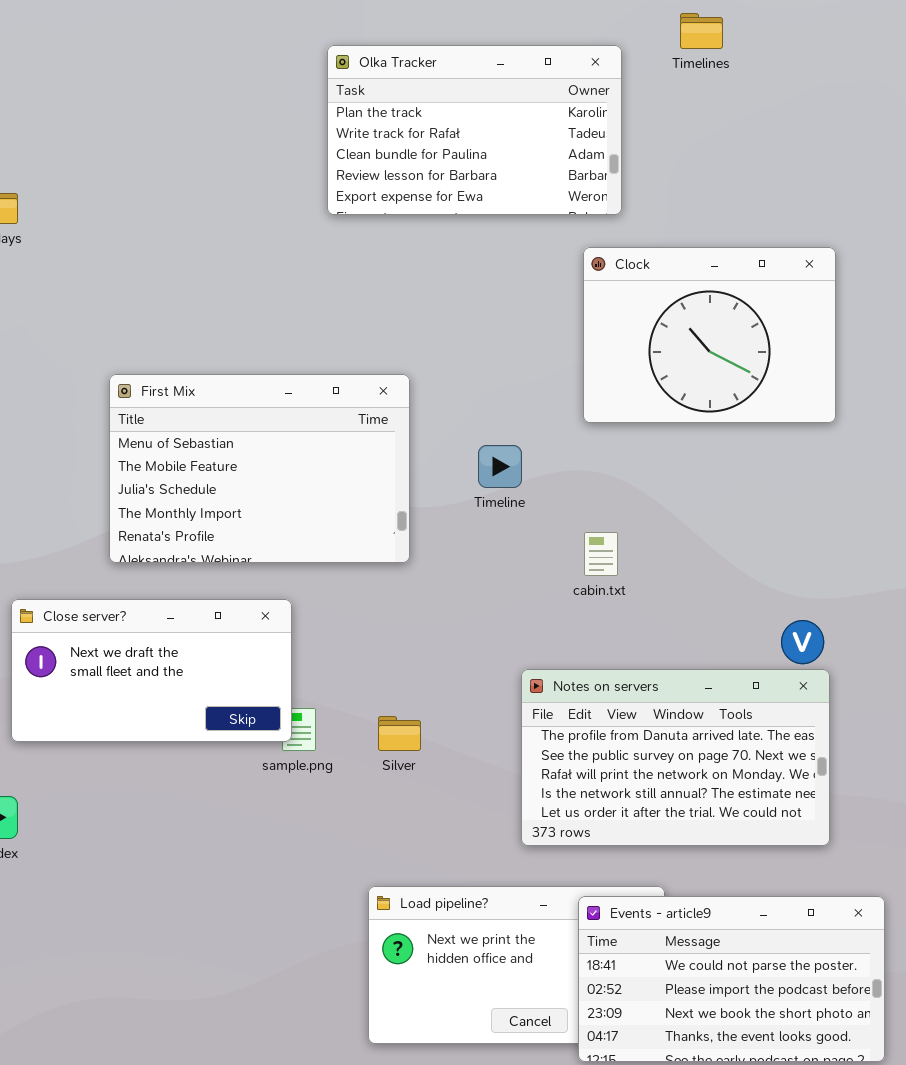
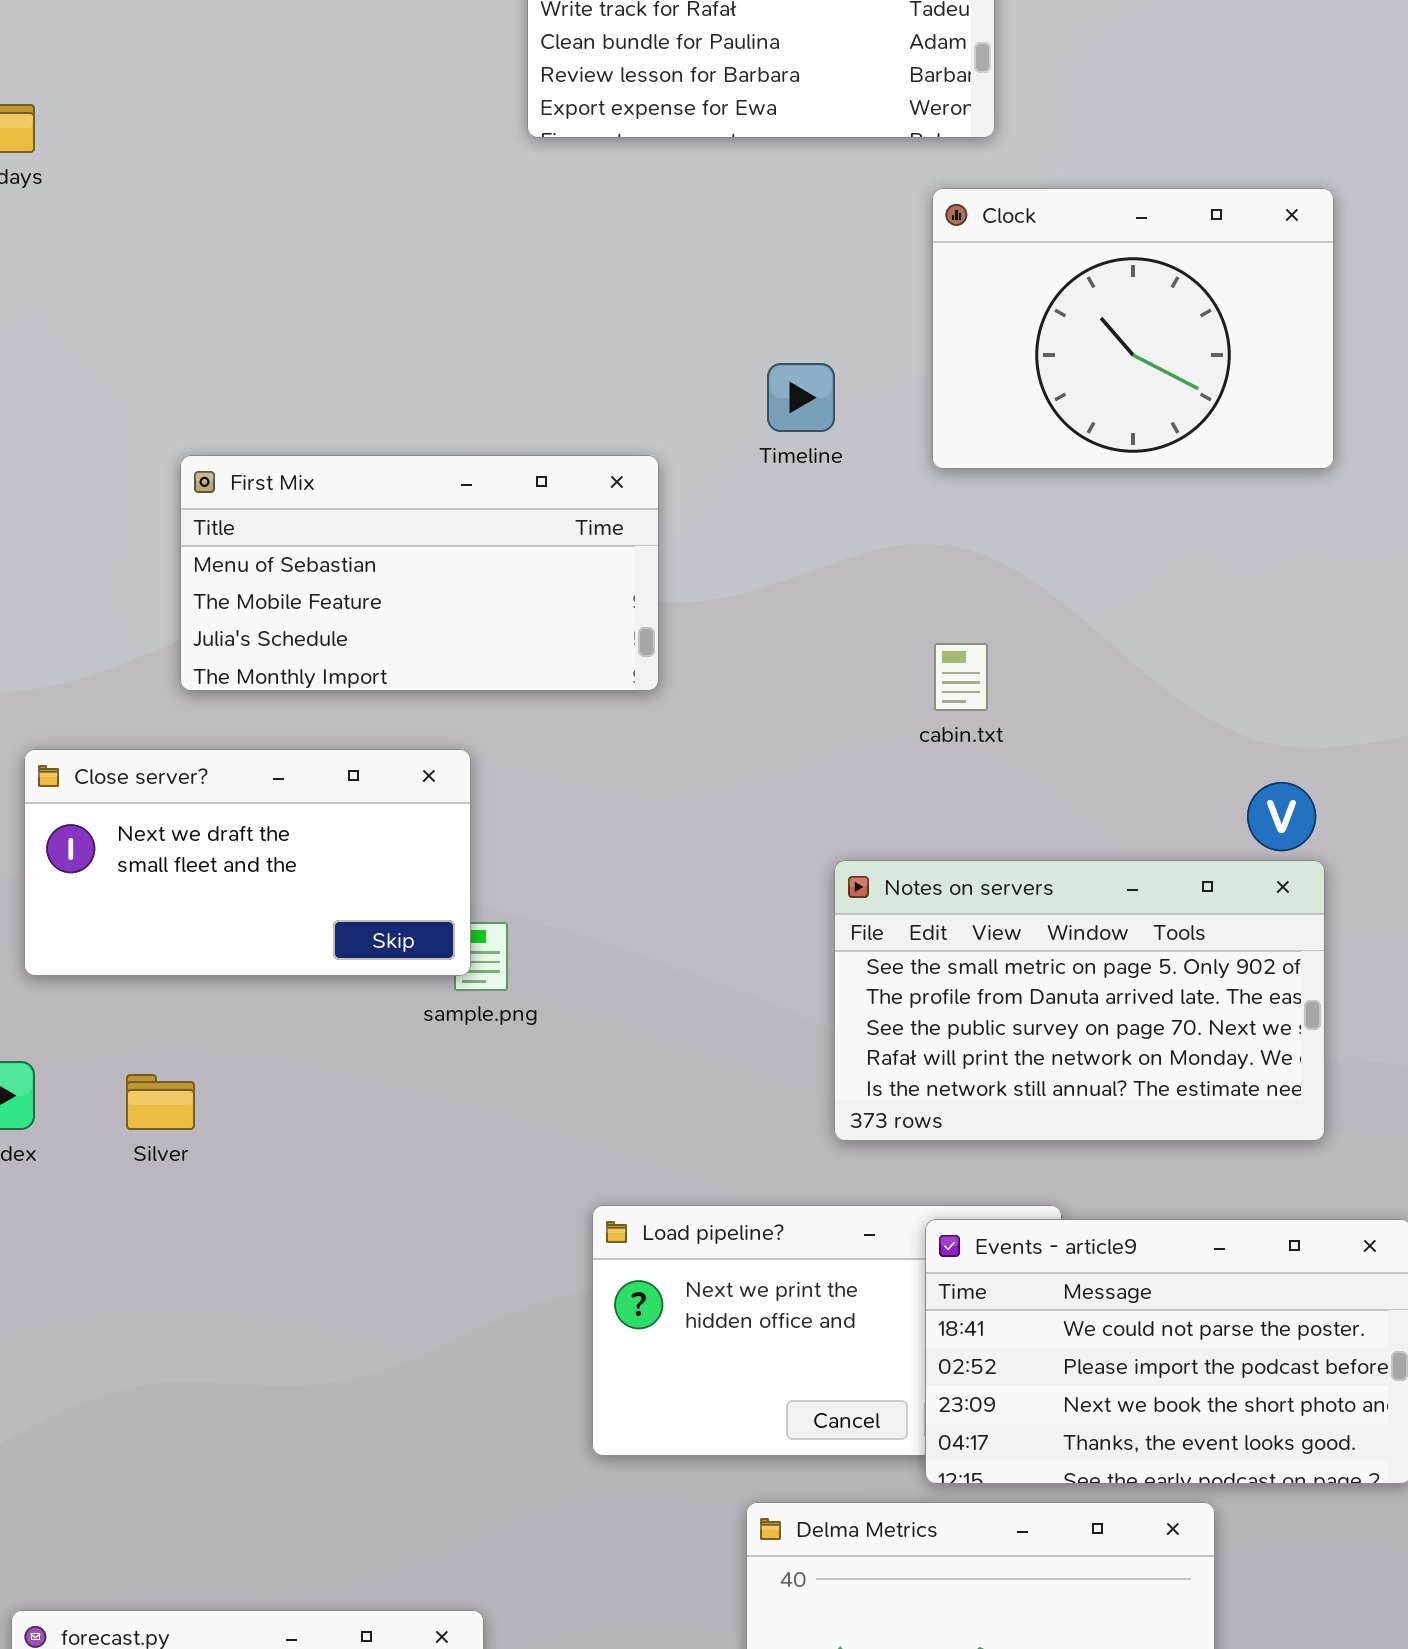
First Mix: [109,374,410,563] -> [180,455,659,691], resized
Timeline: [478,445,522,488] -> [767,363,835,432], moved
Notes on servers: [521,669,830,846] -> [834,860,1325,1141], scrolled up 1 row
Silver: [378,716,421,751] -> [126,1074,195,1130], moved

